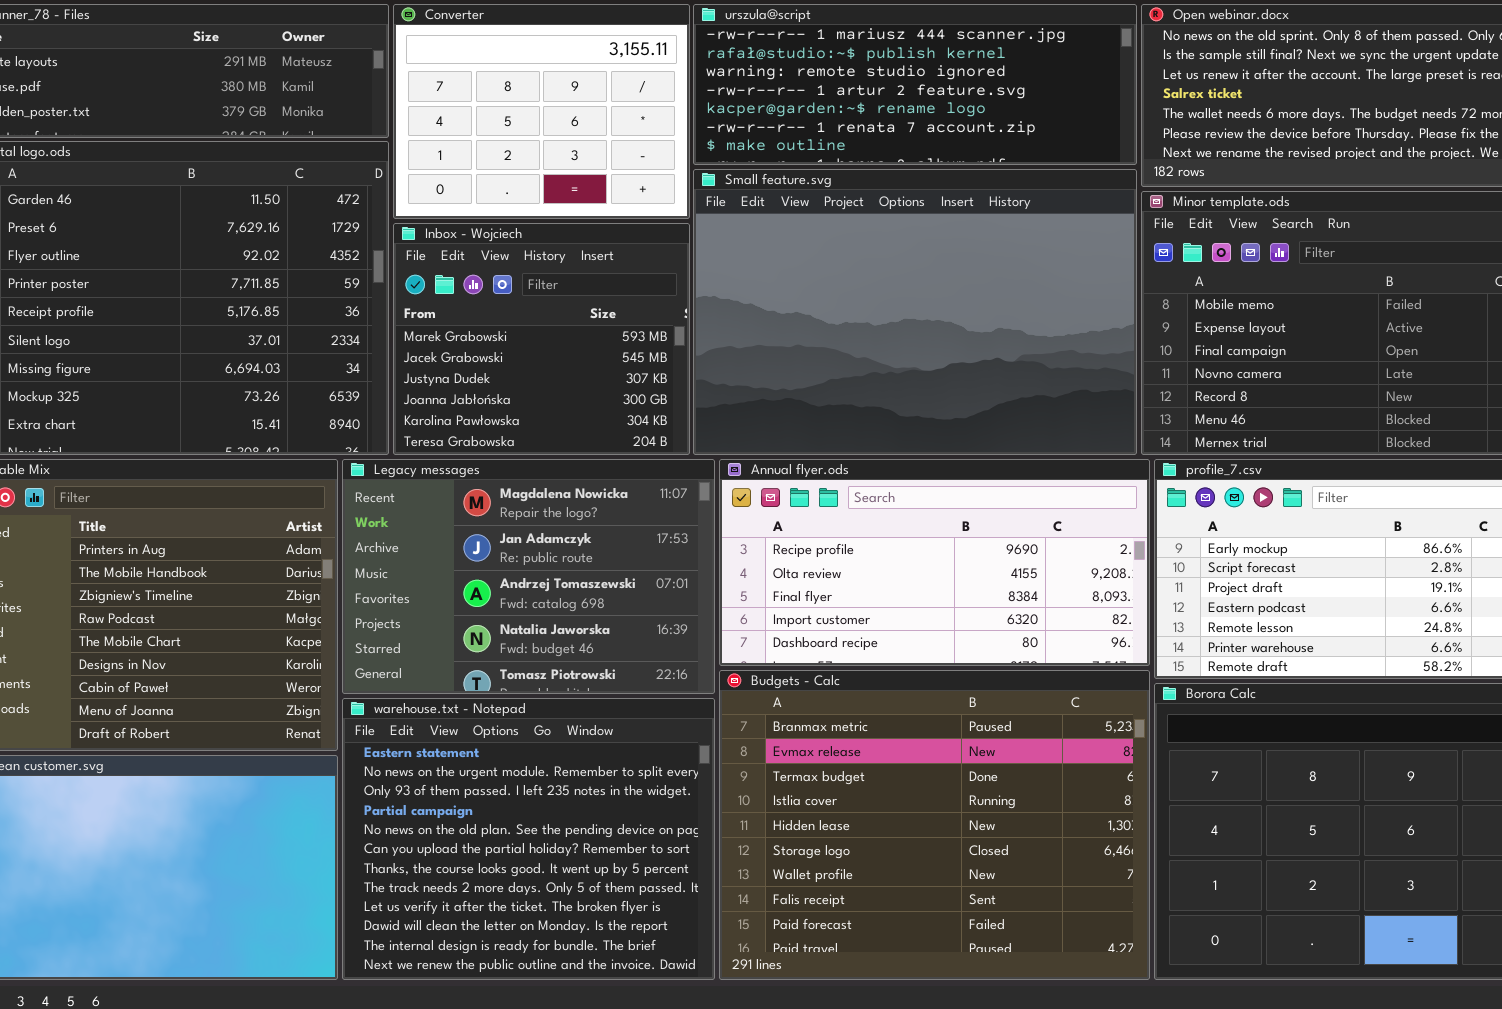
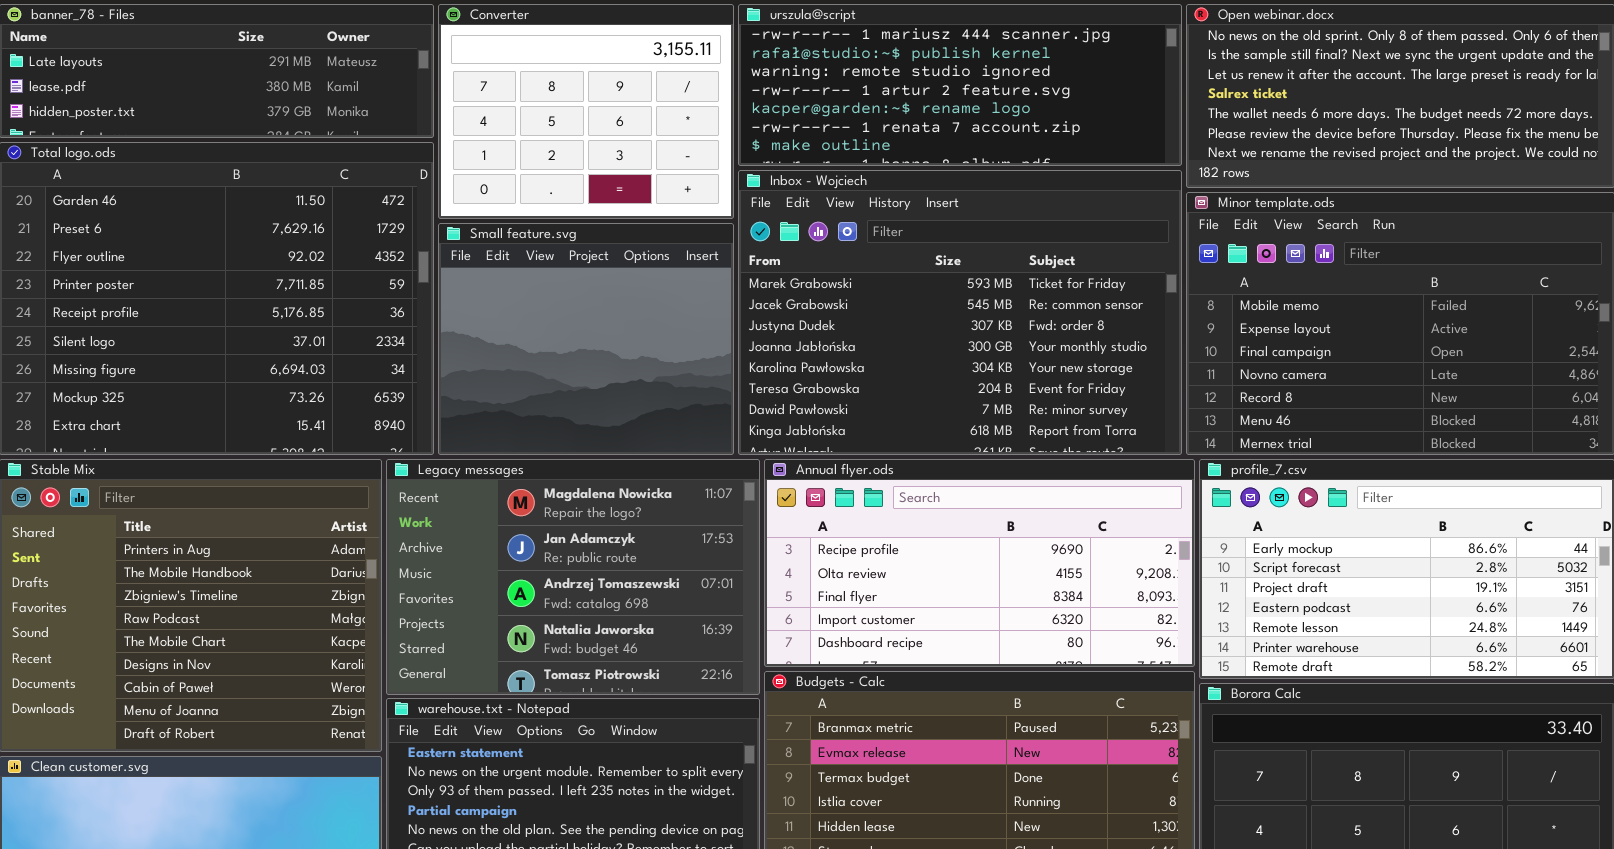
Small feature.svg: [693,169,1137,455] -> [438,223,734,455], moved, resized
Inbox - Wojciech: [393,223,690,455] -> [738,170,1182,455], moved, resized

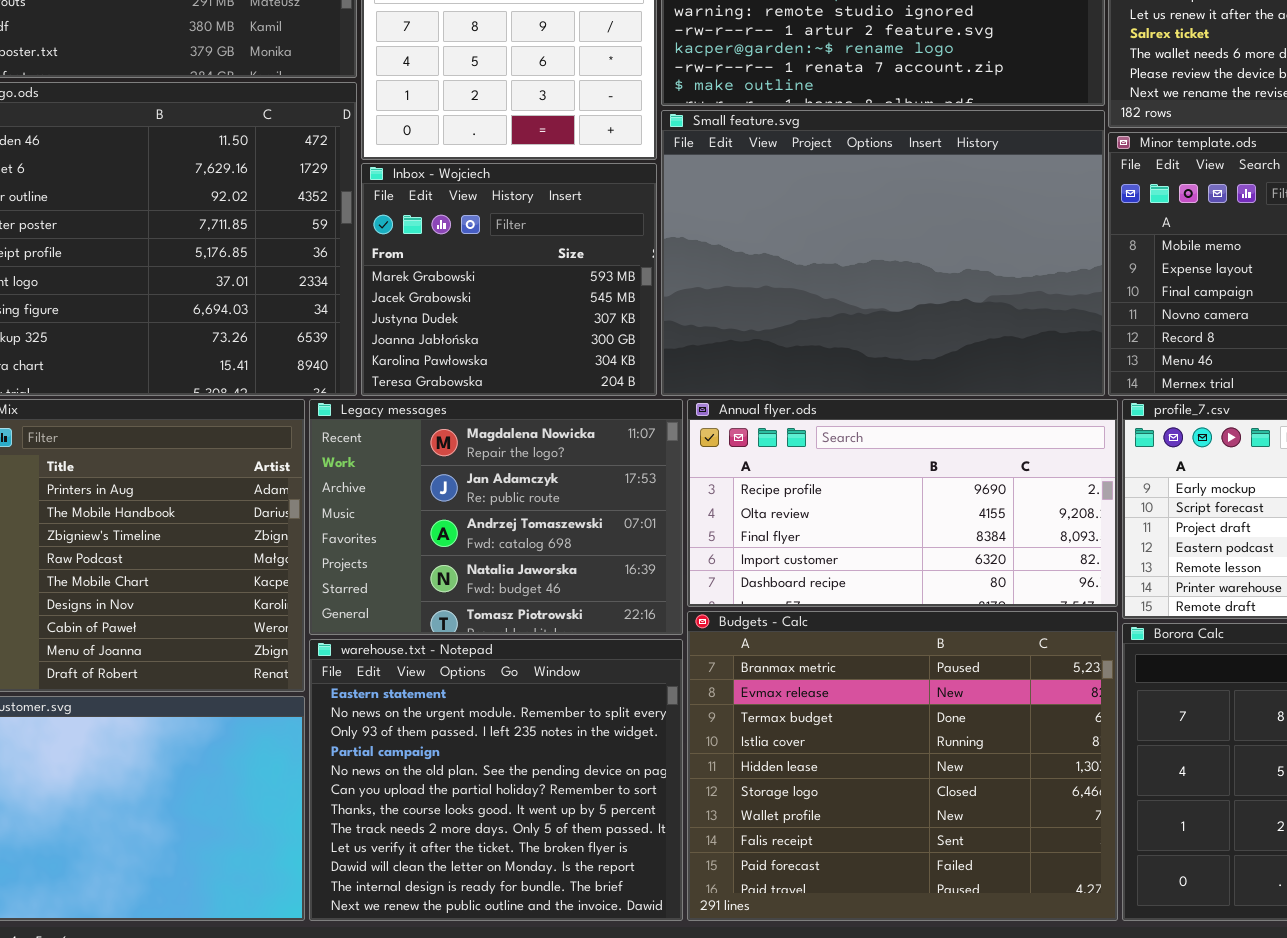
Inbox - Wojciech: [738,170,1182,455] -> [361,163,657,396], moved, resized
Small feature.svg: [438,223,734,455] -> [661,110,1105,396], moved, resized

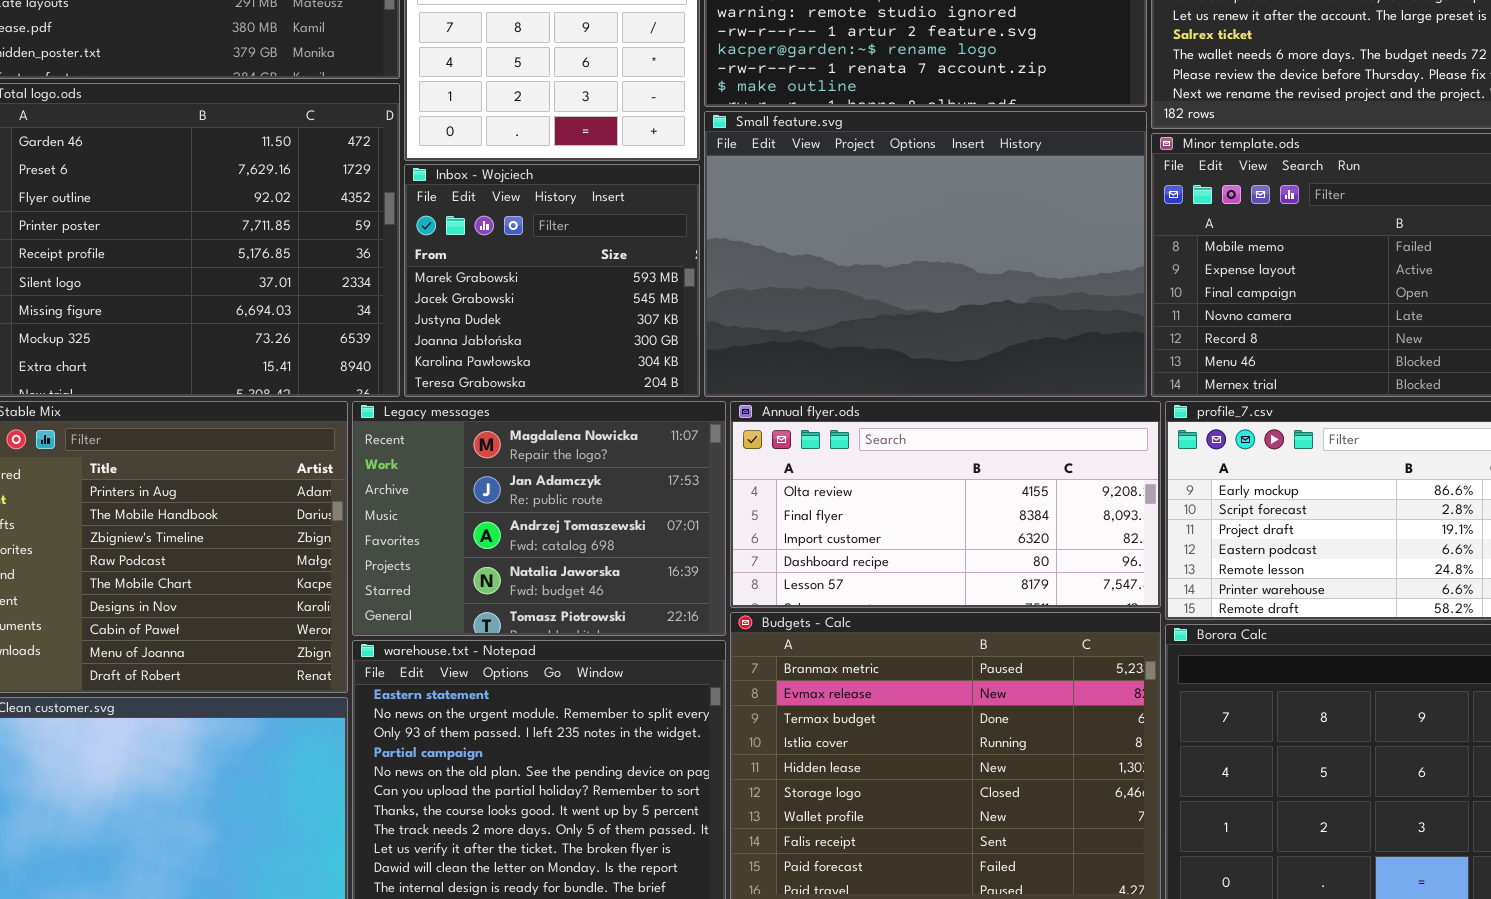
Annual flyer.ods: [687,399,1118,607] -> [730,401,1161,608], scrolled down 1 row

